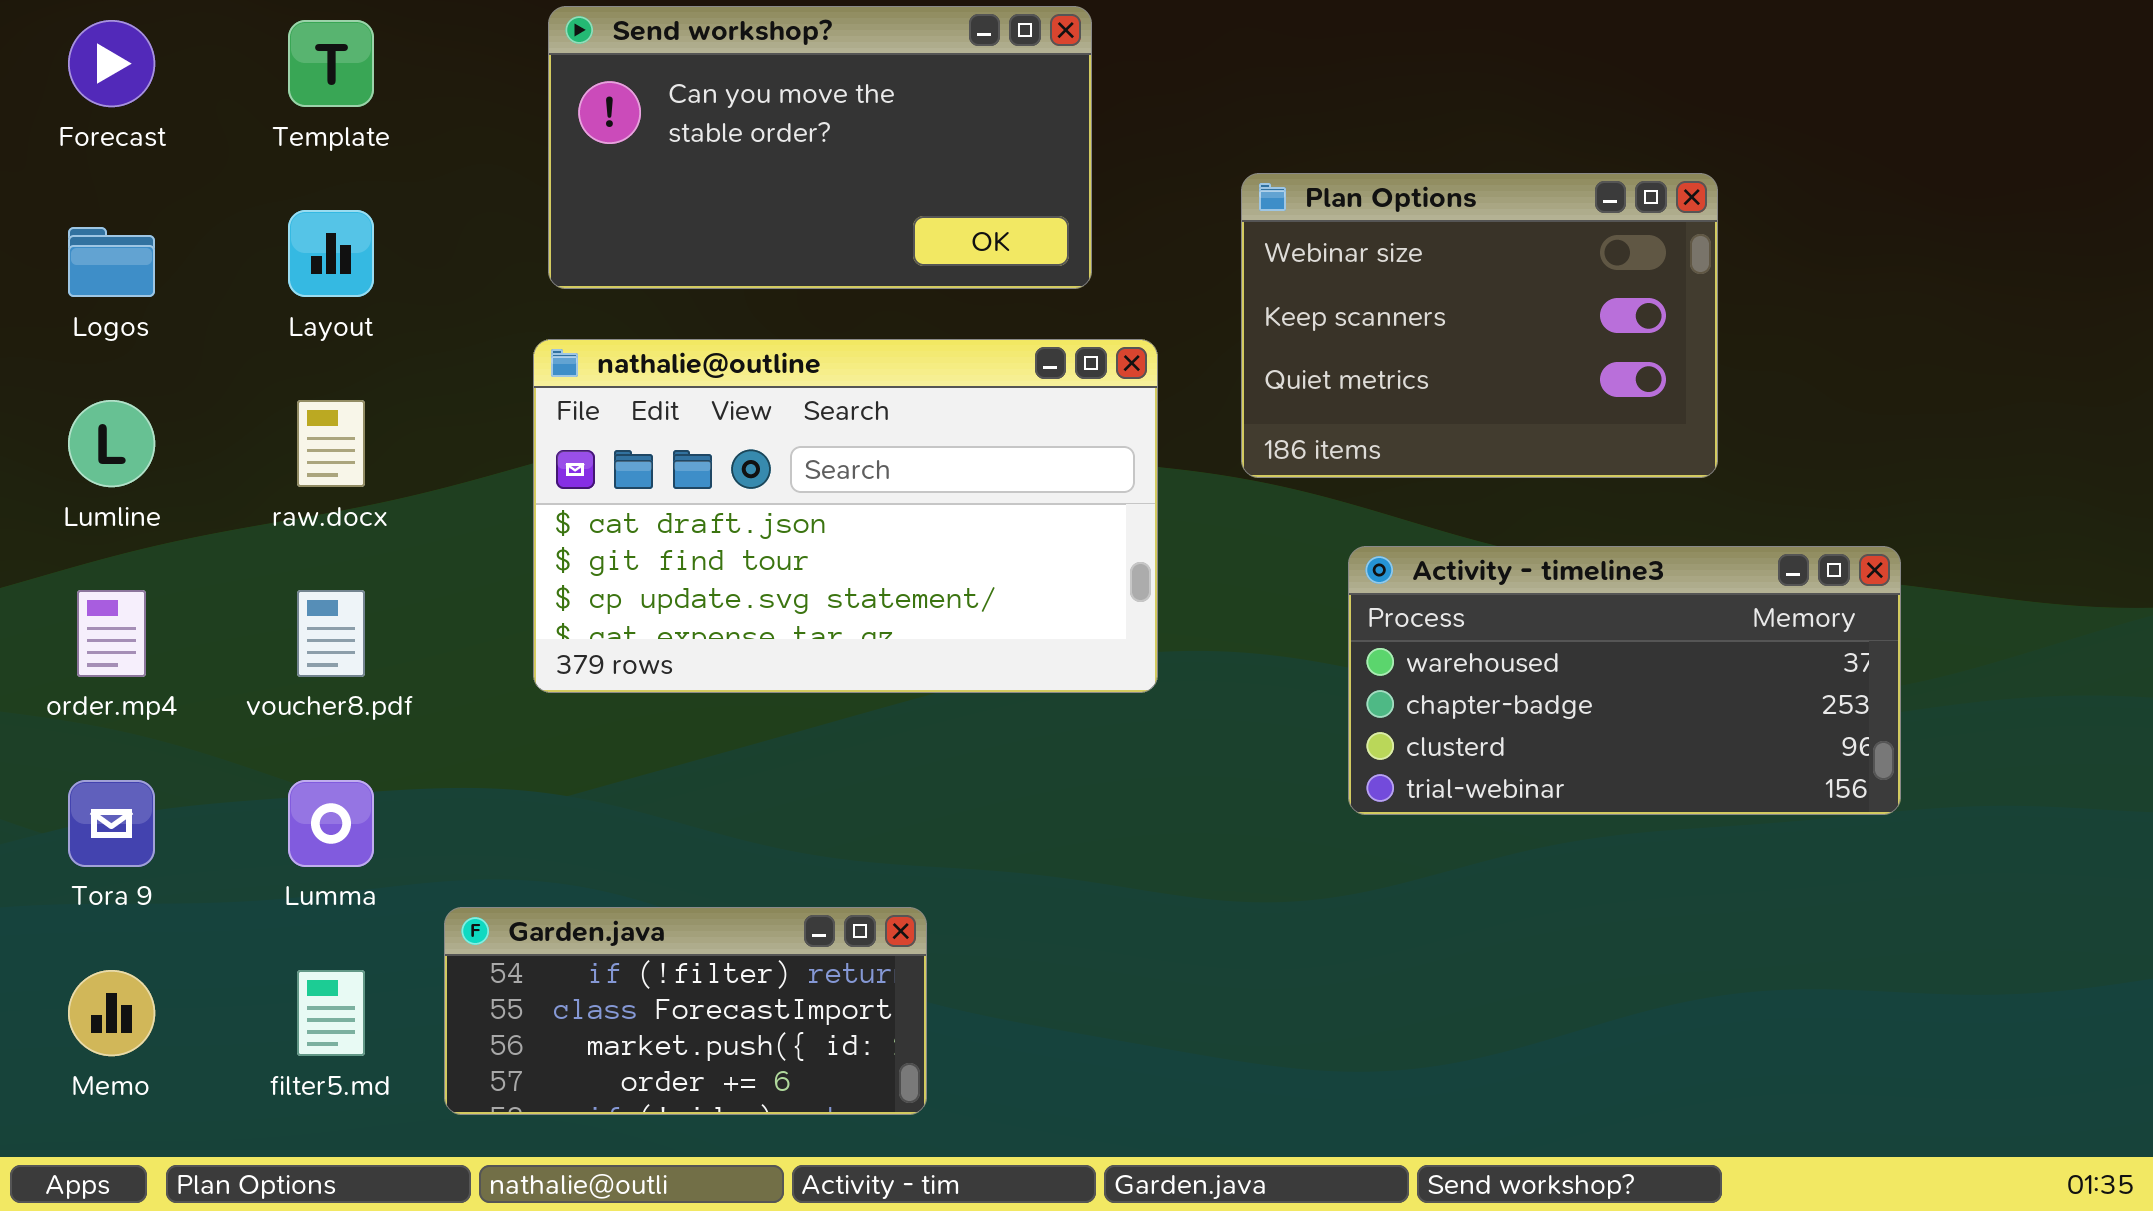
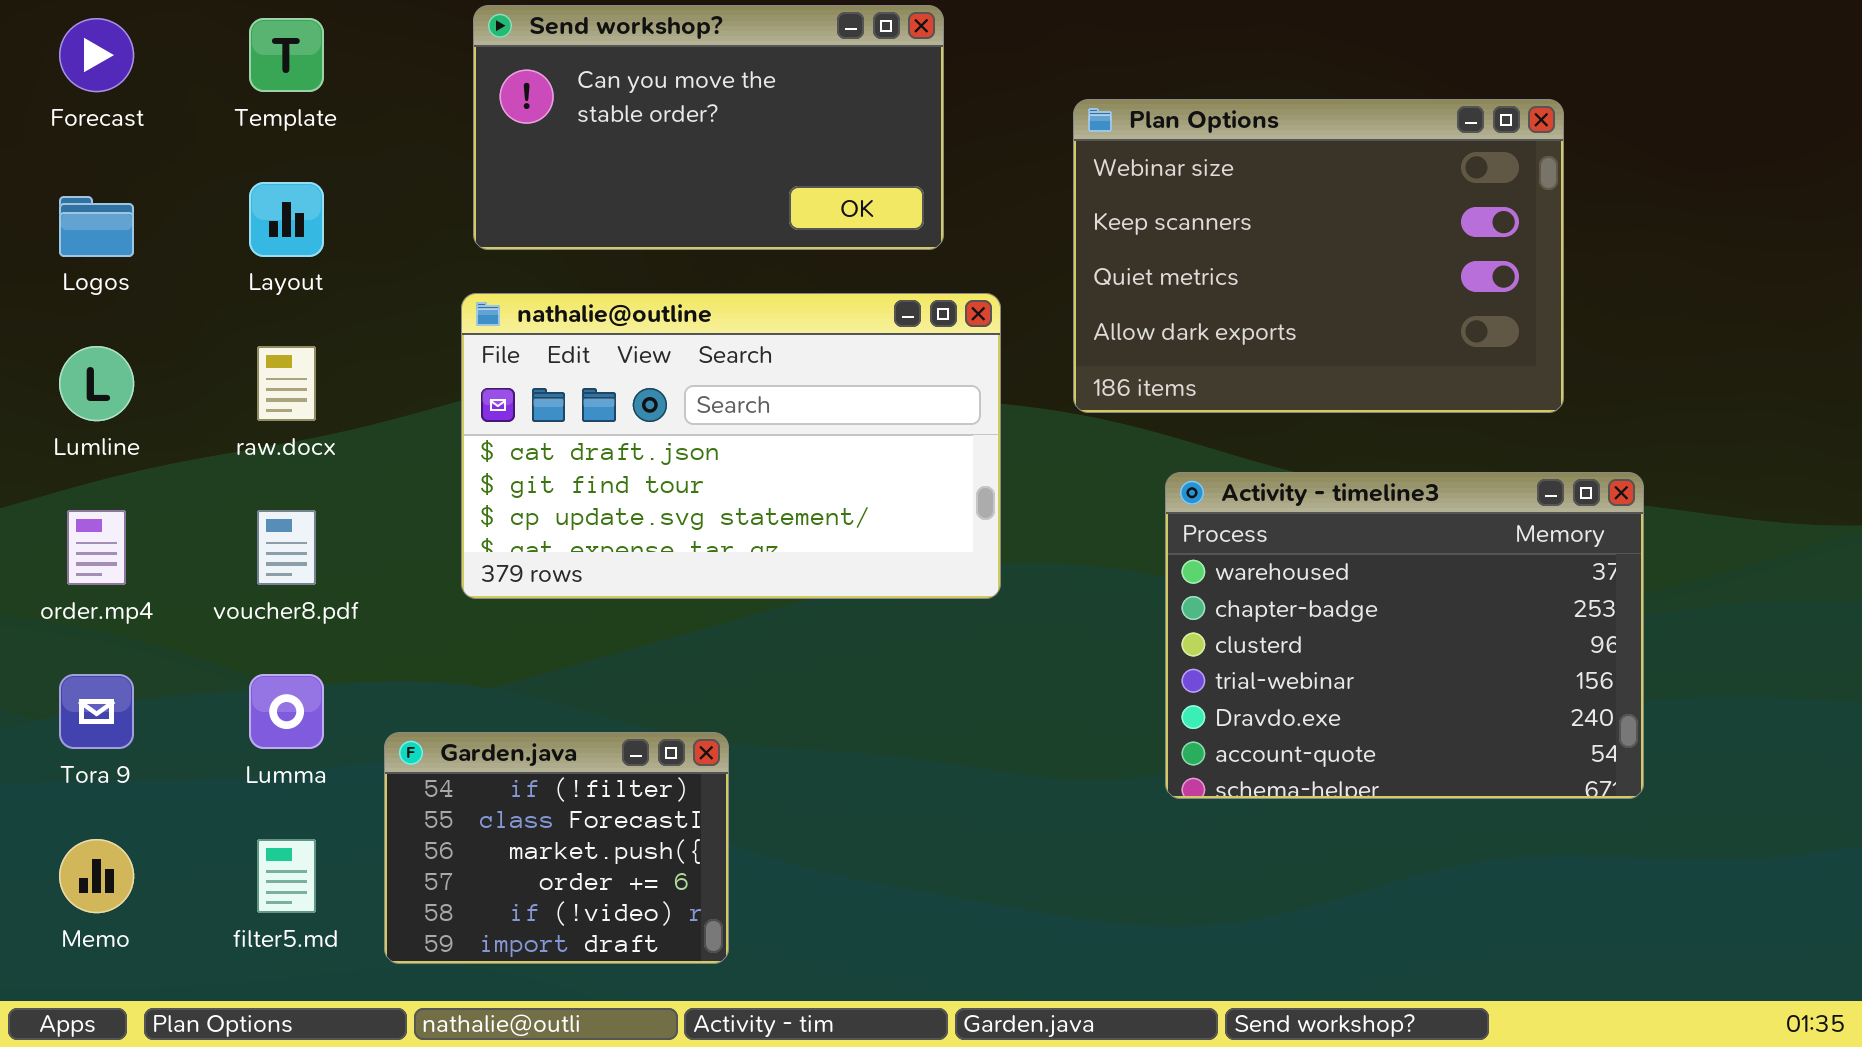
Plan Options: [1241,173,1718,478] -> [1073,99,1564,413], resized
Activity - timeline3: [1348,546,1901,815] -> [1165,472,1644,799], resized
Garden.java: [444,907,927,1115] -> [384,732,729,964], resized

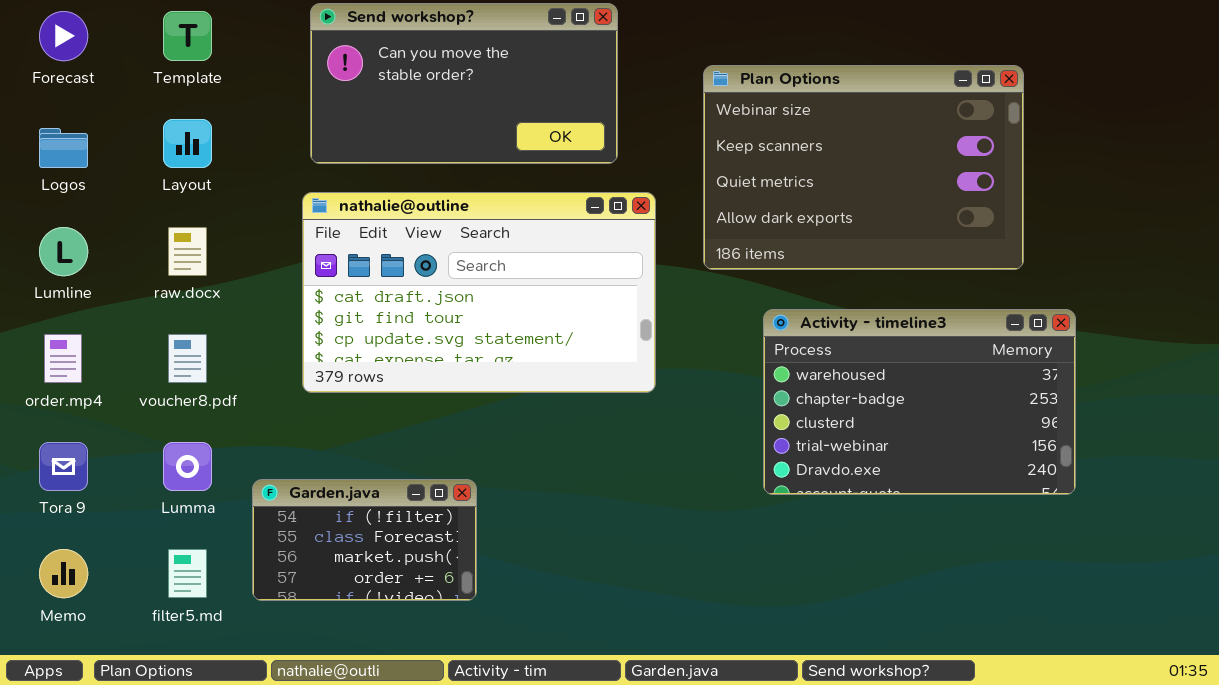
Activity - timeline3: [1165,472,1644,799] -> [763,309,1076,495], resized
Garden.java: [384,732,729,964] -> [252,479,477,601], resized

